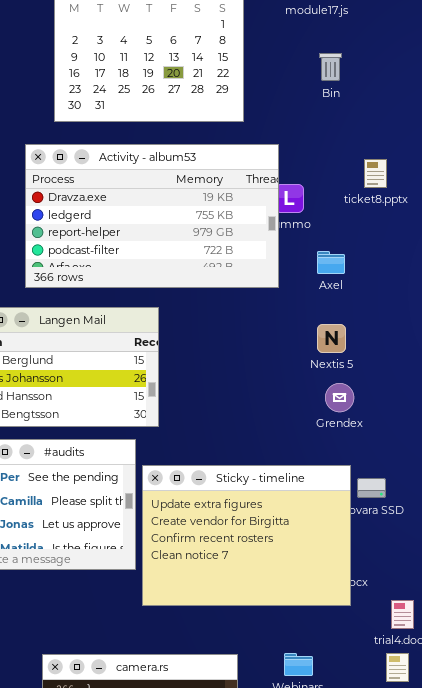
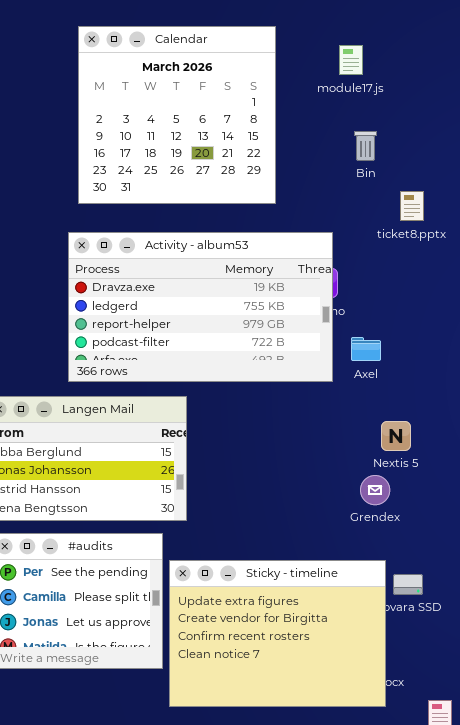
Activity - album53: [25,144,279,288] -> [68,232,333,382], moved
ticket8.pptx: [364,159,387,188] -> [400,191,424,221], moved
Nextis 5: [317,324,346,353] -> [381,421,411,451], moved

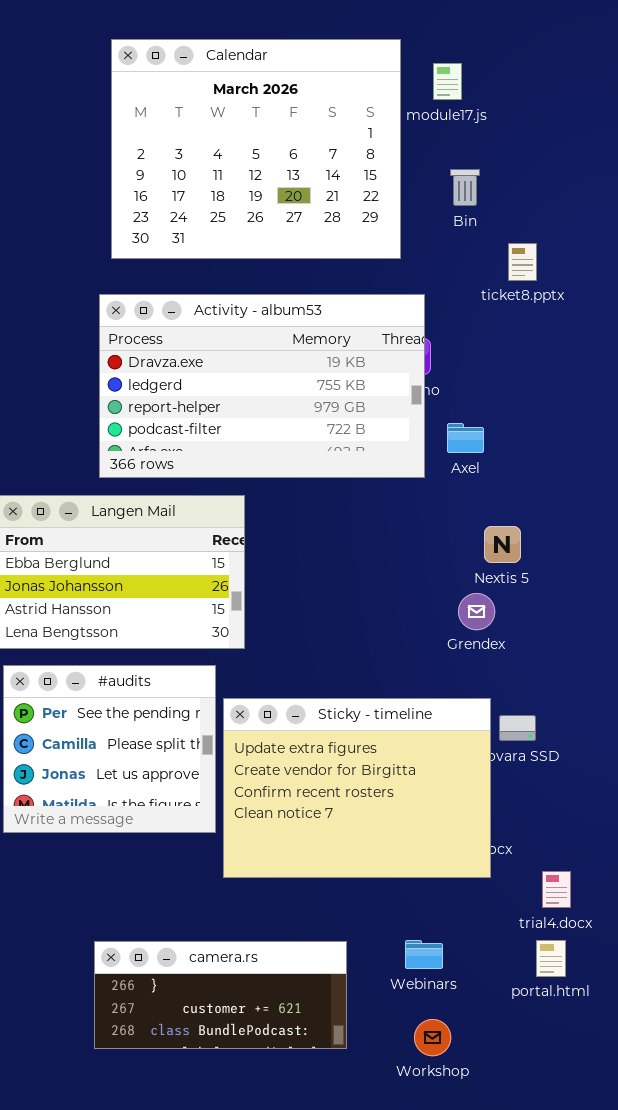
Calendar: [78,26,276,204] -> [111,39,401,259], resized

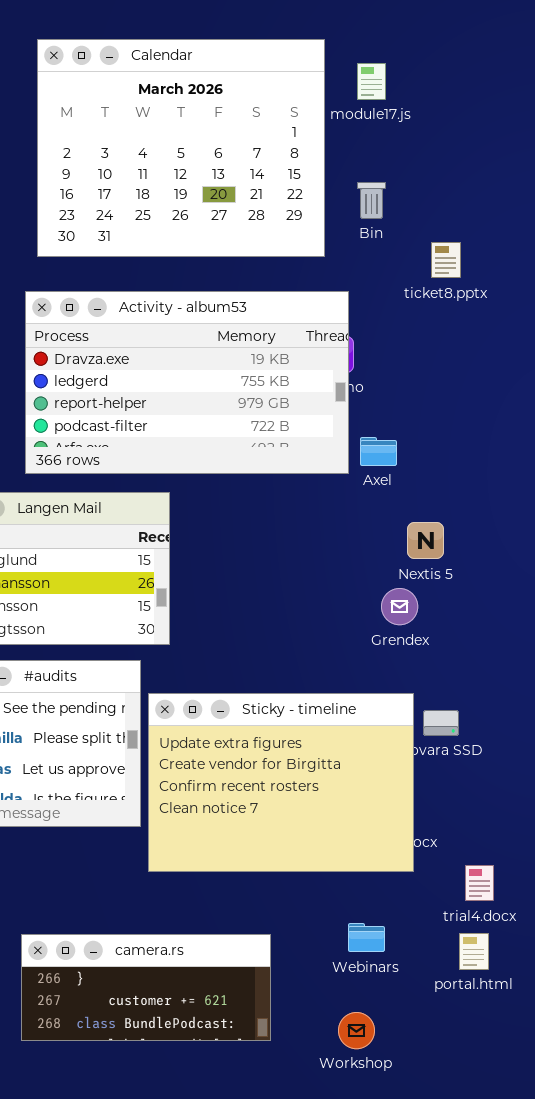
Bin: [450,169,480,206] -> [357,182,386,219], moved
Axel: [447,423,484,453] -> [360,437,397,466], moved
Webinars: [405,940,443,969] -> [348,923,385,952], moved

